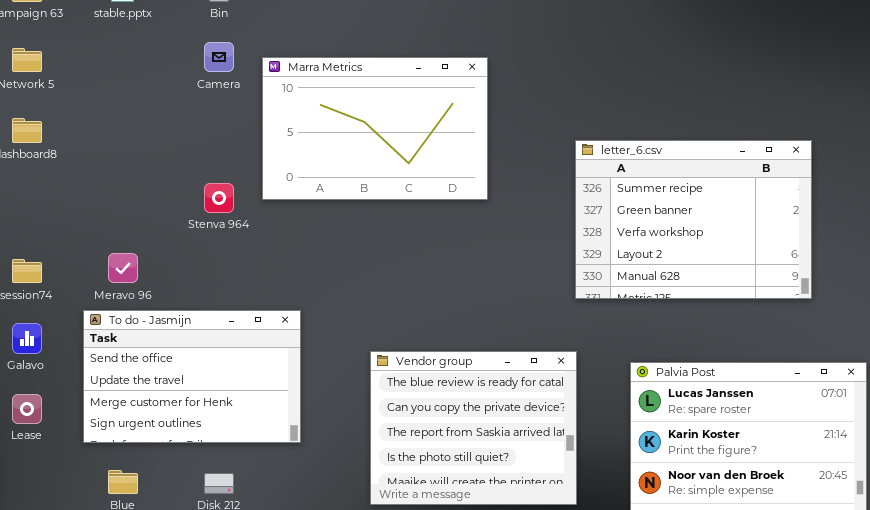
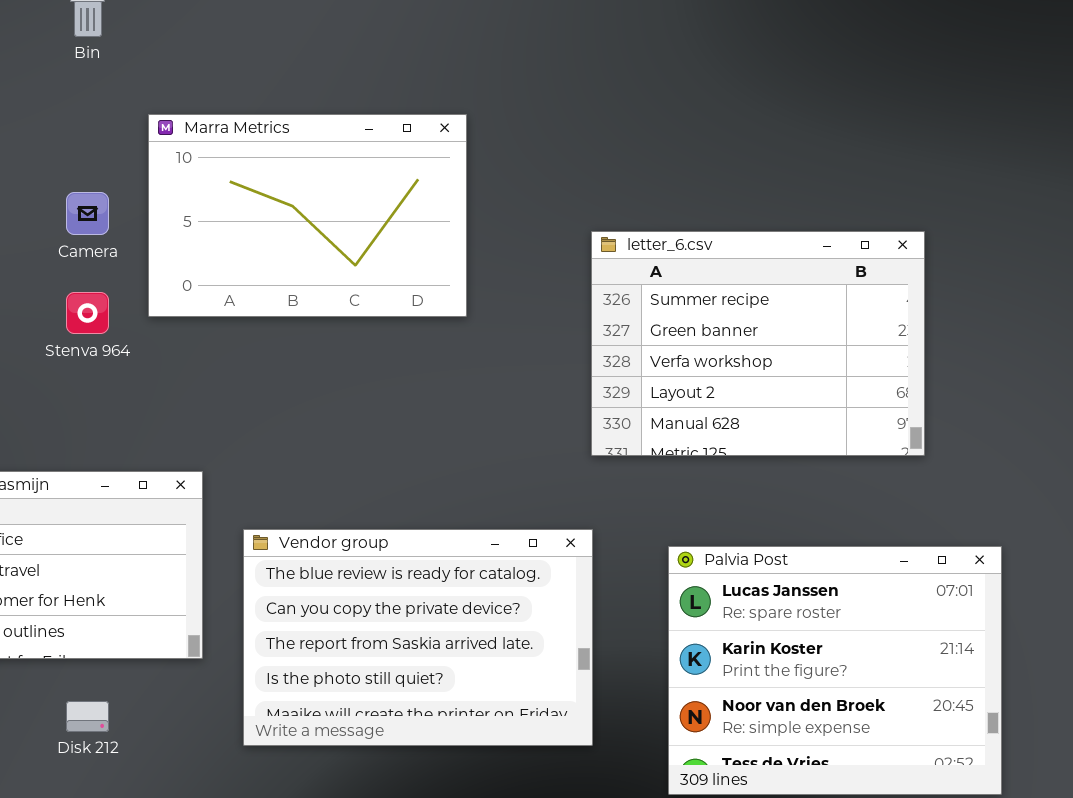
Camera: [204,42,234,72] -> [66,192,109,235], moved
Vendor group: [370,351,577,505] -> [243,529,593,746], resized

